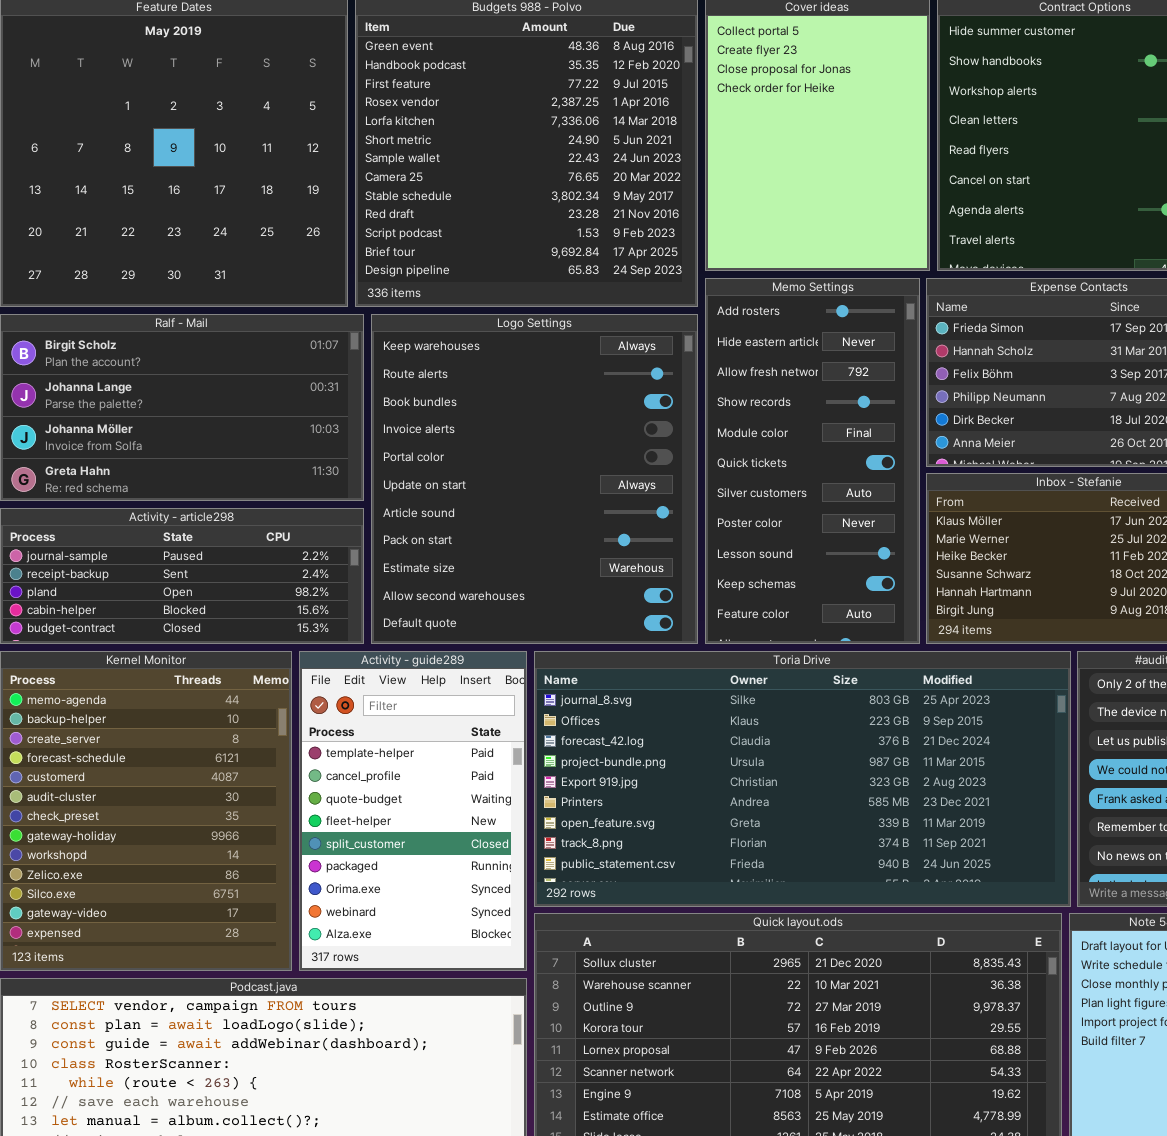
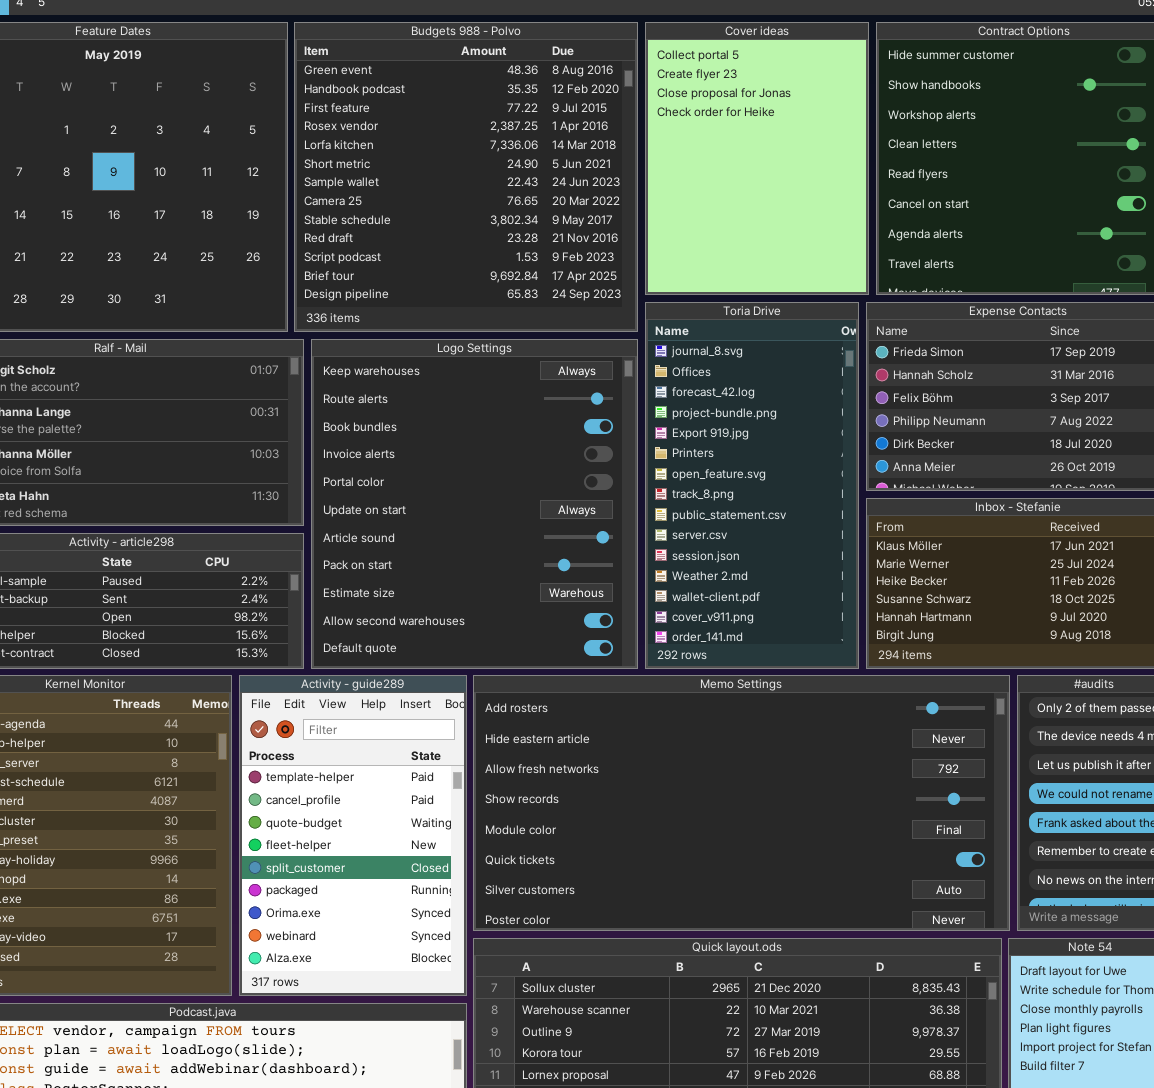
Memo Settings: [705,278,920,644] -> [473,675,1010,931], moved, resized
Toria Drive: [534,651,1071,907] -> [645,302,859,669], moved, resized

